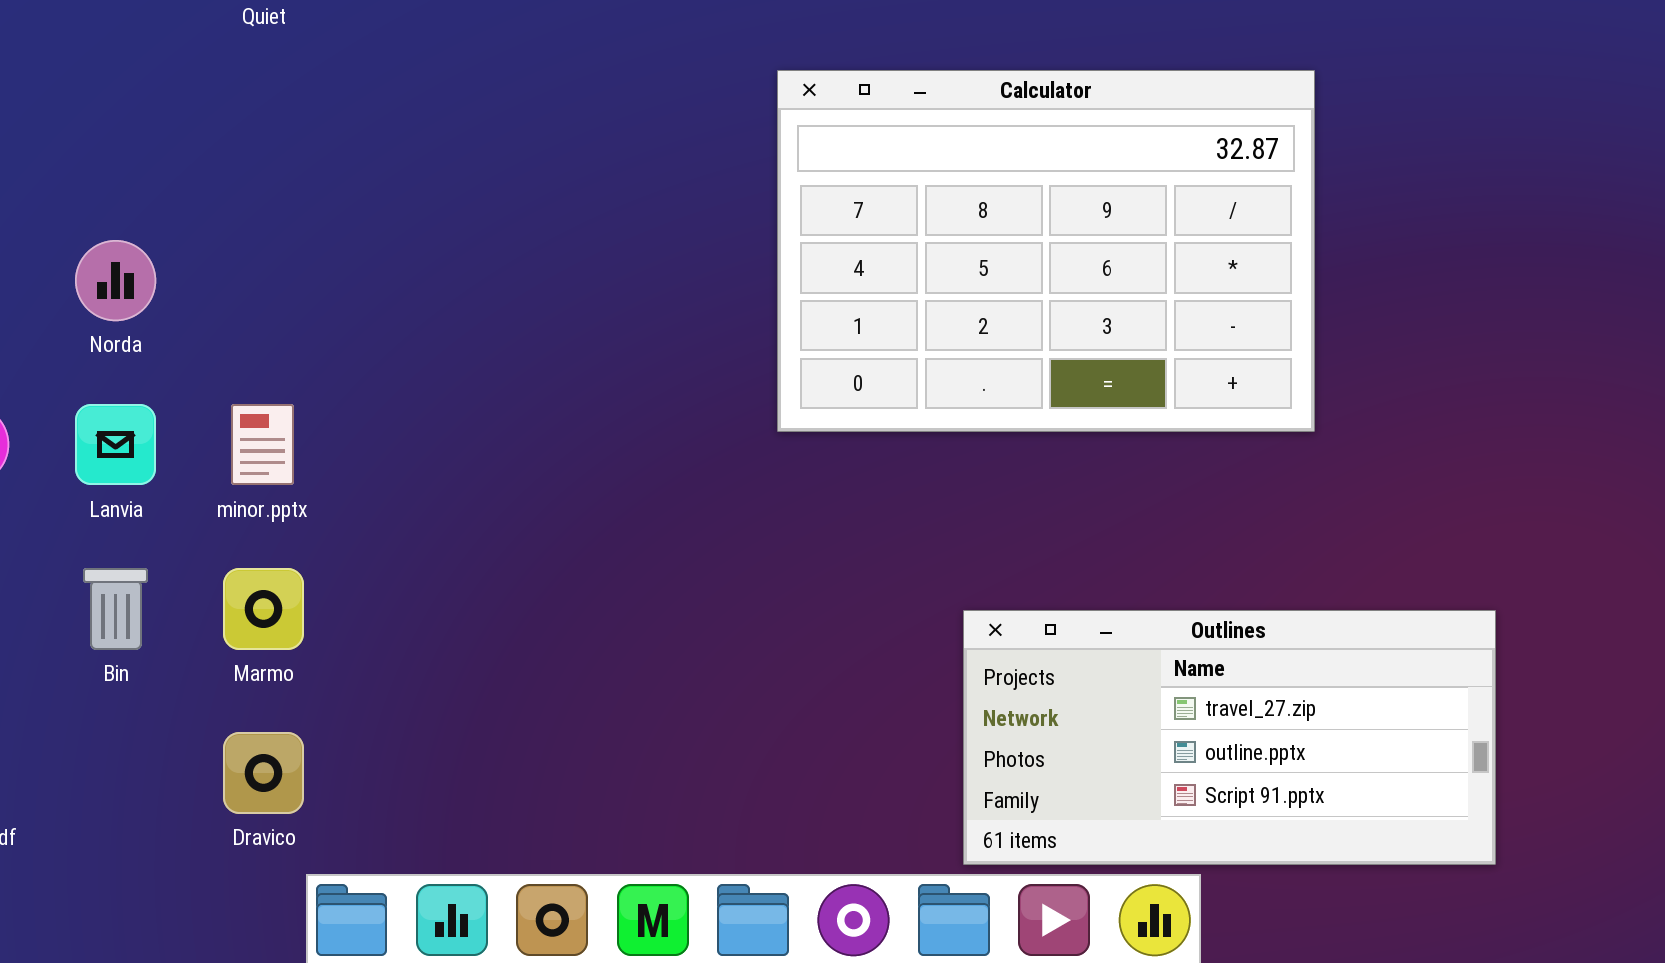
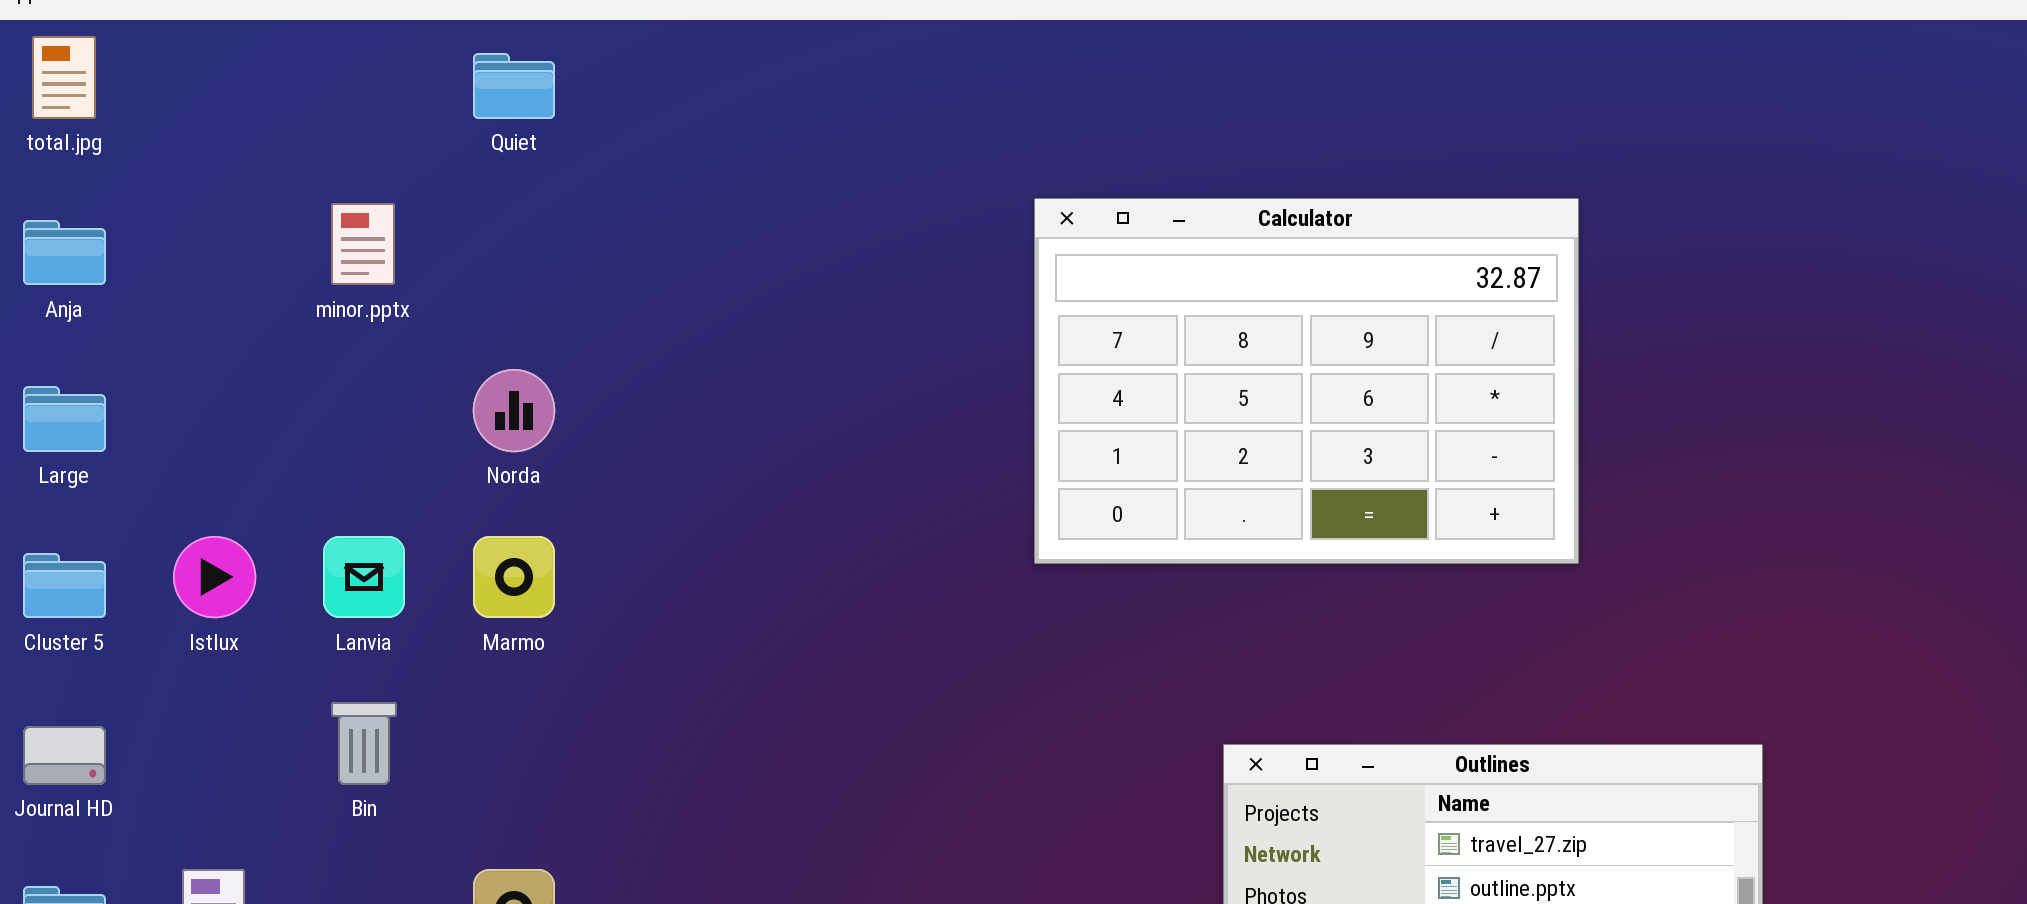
Norda: [75,240,156,321] -> [473,369,555,452], moved
minor.pptx: [231,404,294,485] -> [331,203,395,285], moved
Marmo: [223,568,304,650] -> [473,536,555,618], moved

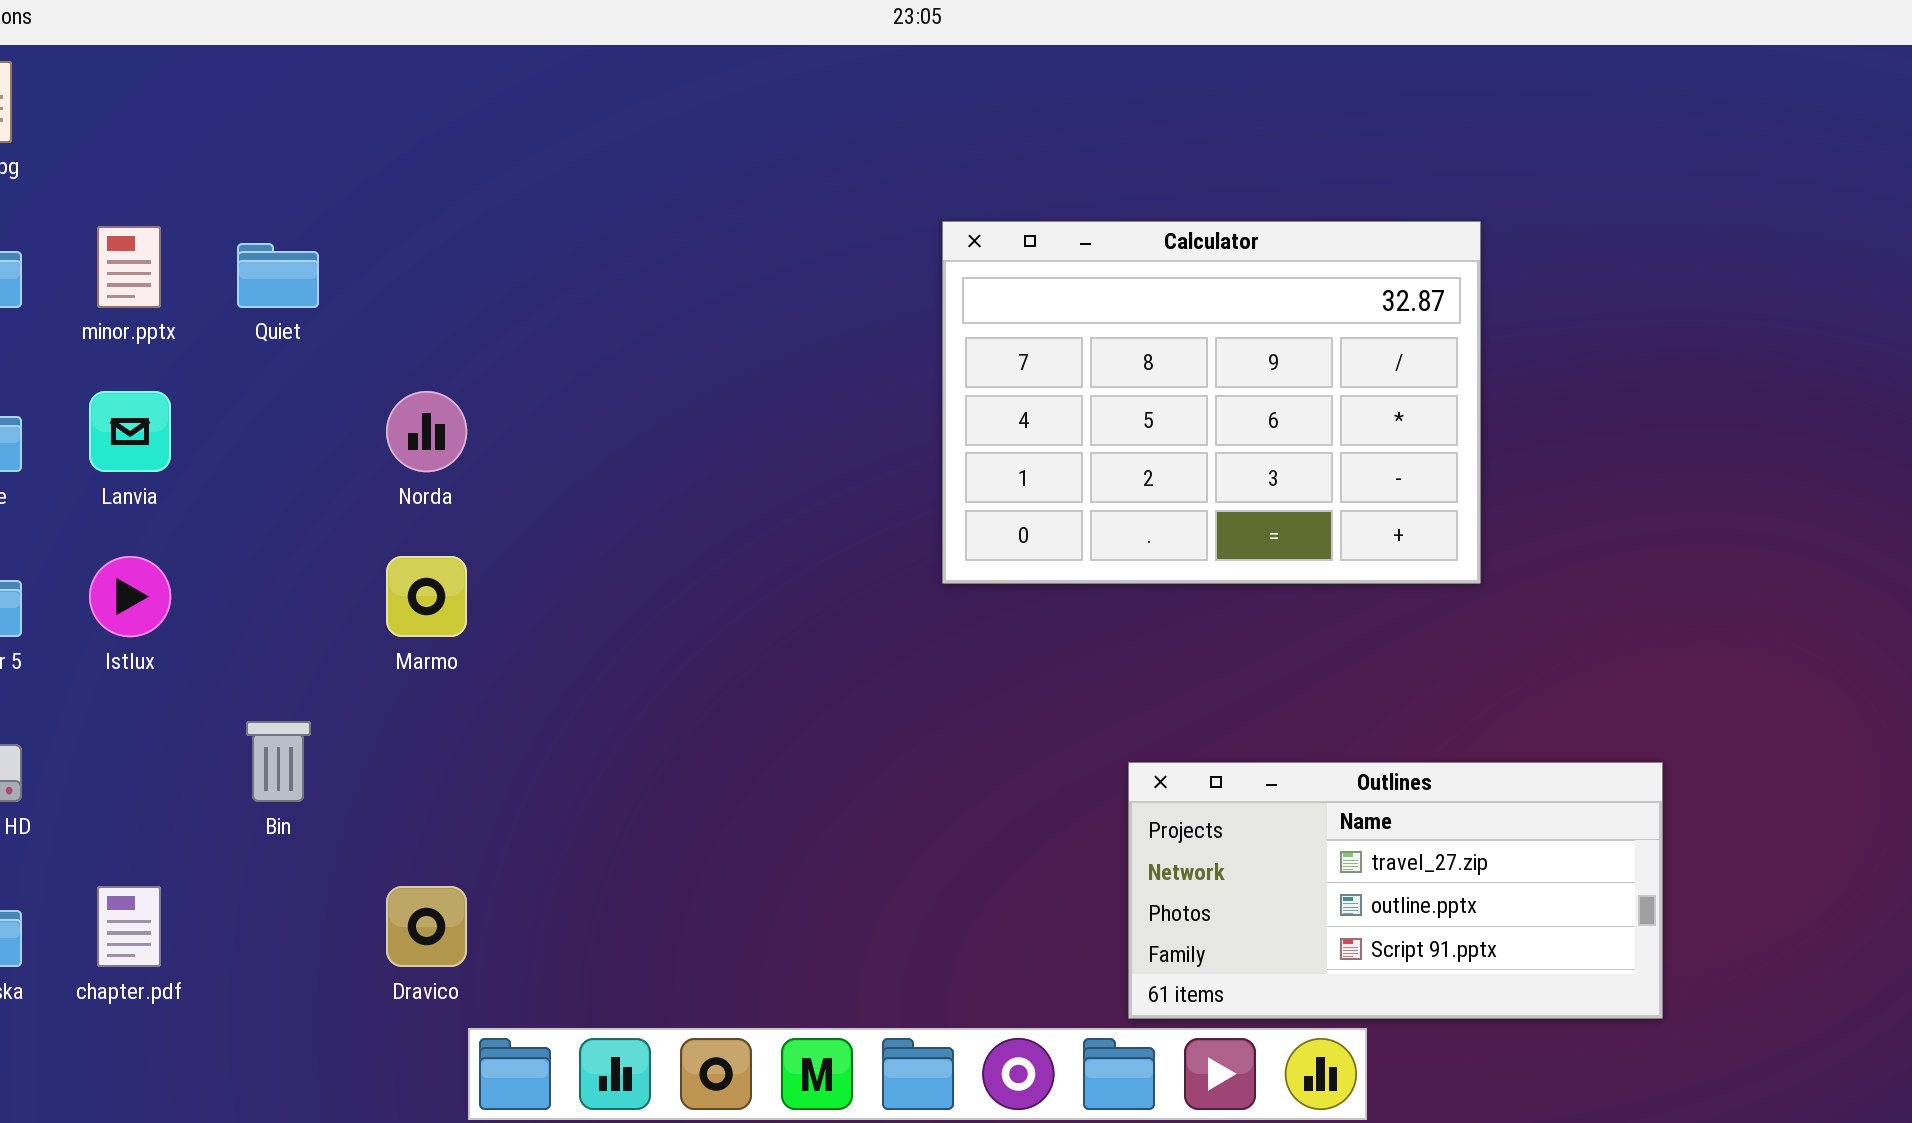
Quiet: [473,53,555,119] -> [237,243,319,308], moved
minor.pptx: [331,203,395,285] -> [97,226,161,308], moved
Lanvia: [323,536,405,618] -> [89,391,171,472], moved

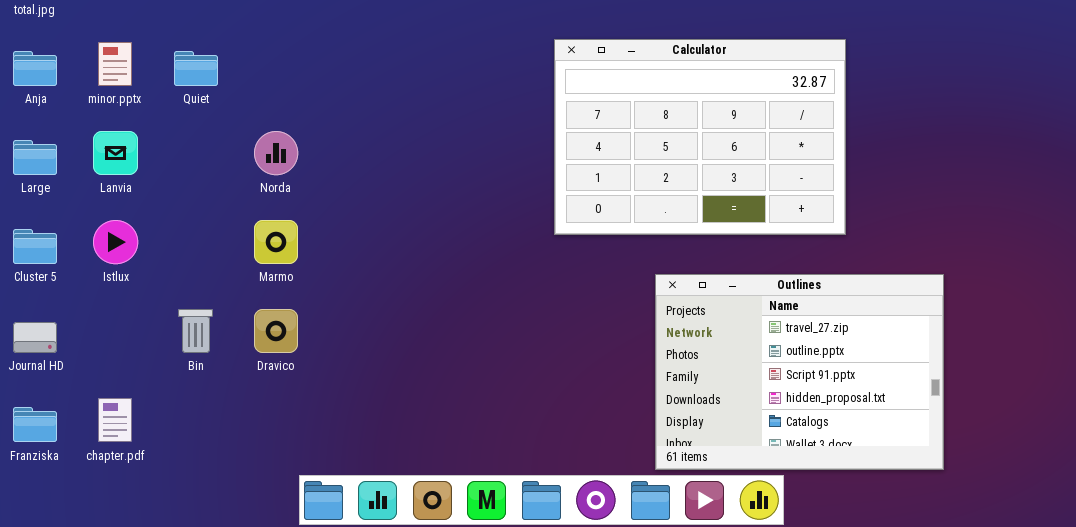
Outlines: [1128,762,1663,1019] -> [655,274,944,470], resized
Dravico: [386,886,467,967] -> [254,309,298,353], moved

